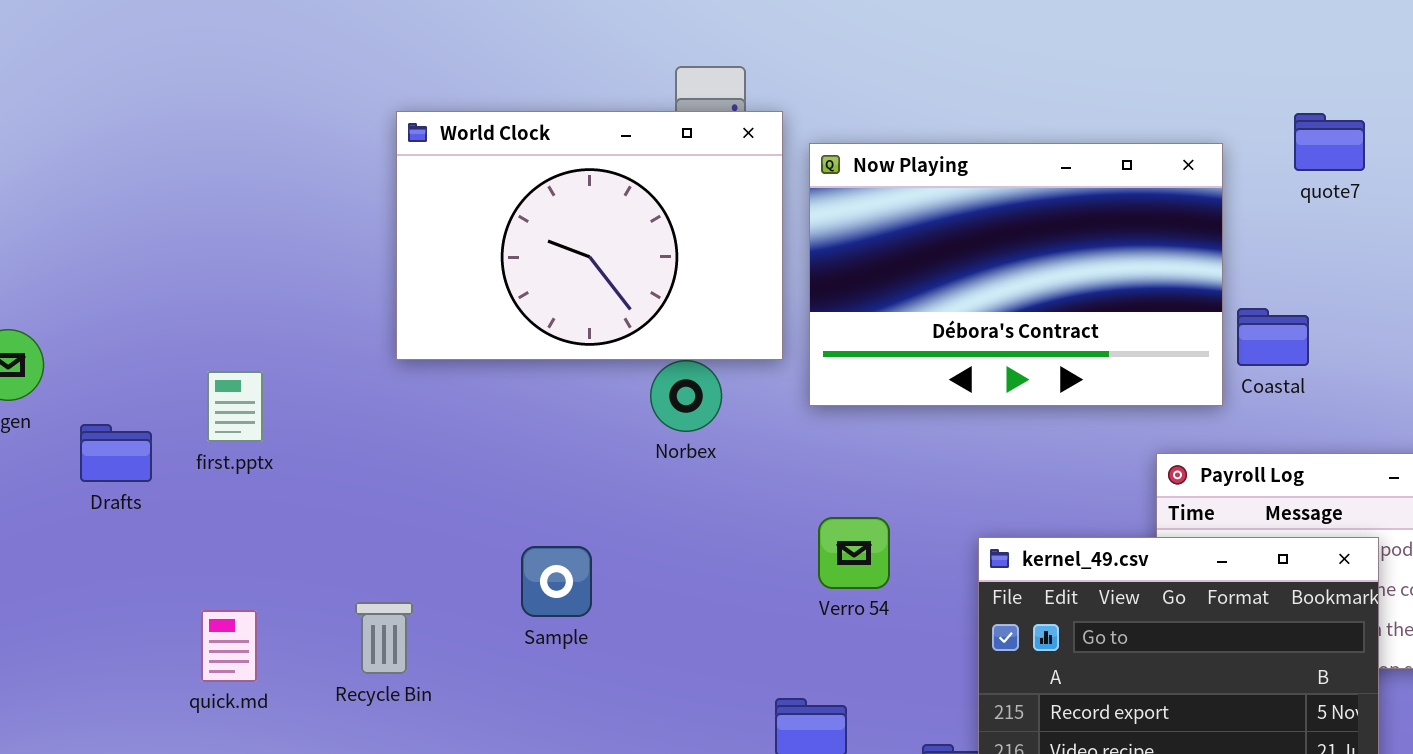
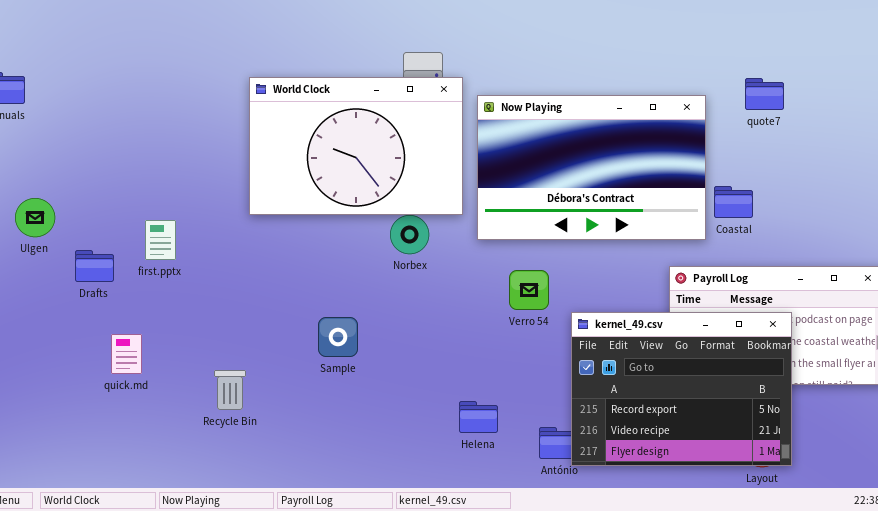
Verro 54: [818,517,890,589] -> [509,270,549,310], moved
Recycle Bin: [355,602,413,674] -> [214,370,246,410], moved
quick.md: [201,610,257,682] -> [111,334,142,374], moved

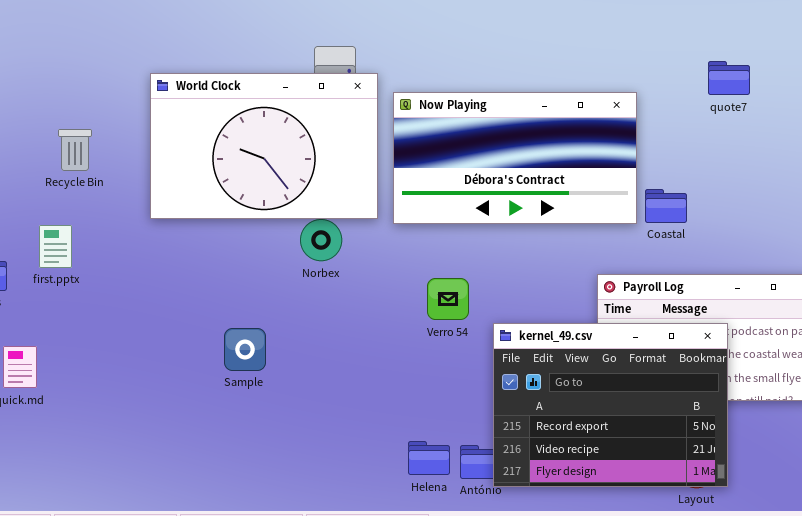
quote7: [745,78,784,110] -> [708,61,750,95], moved
Now Playing: [477,95,706,240] -> [393,92,637,224], resized
Recycle Bin: [214,370,246,410] -> [58,129,92,171], moved
Helena: [459,401,498,433] -> [408,441,450,475], moved

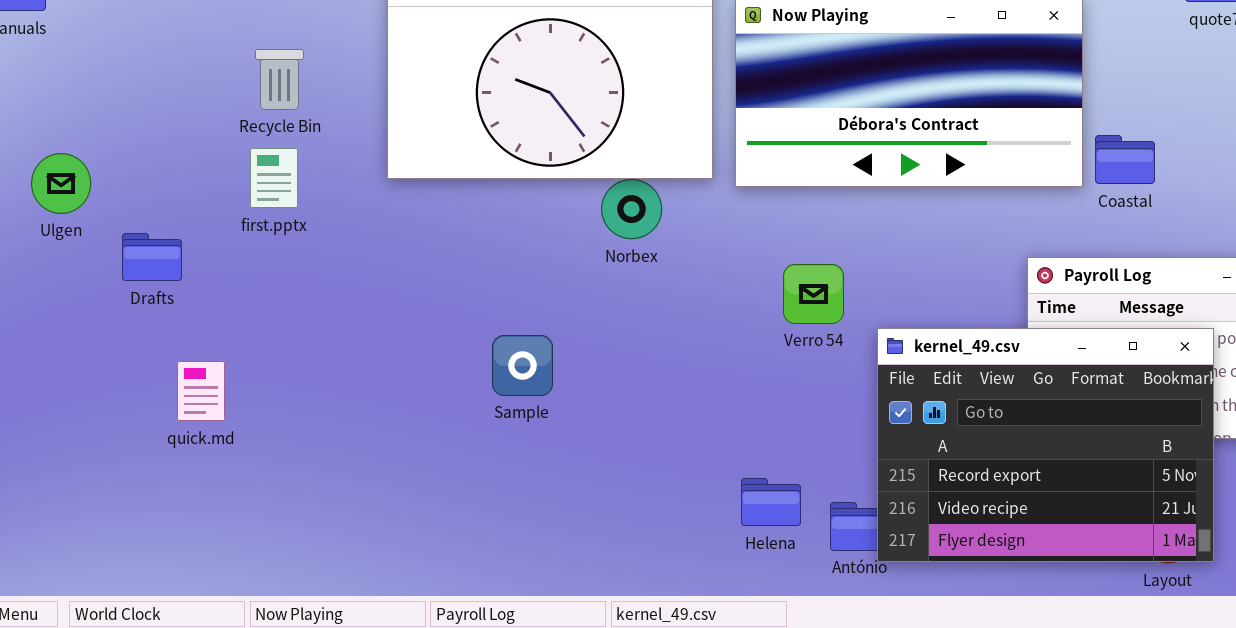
first.pptx: [39,225,72,268] -> [250,148,298,208], moved
Helena: [408,441,450,475] -> [741,478,801,526], moved

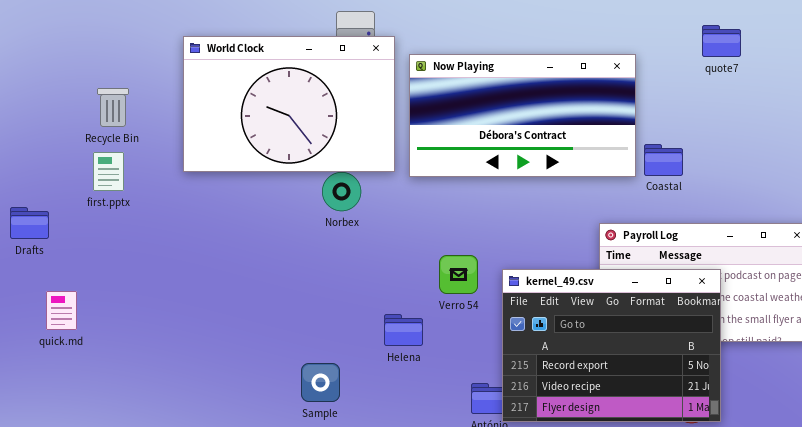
Verro 54: [783,264,844,324] -> [439,255,478,294], moved
Sample: [492,335,553,396] -> [301,363,340,402], moved
Helena: [741,478,801,526] -> [384,314,423,346], moved

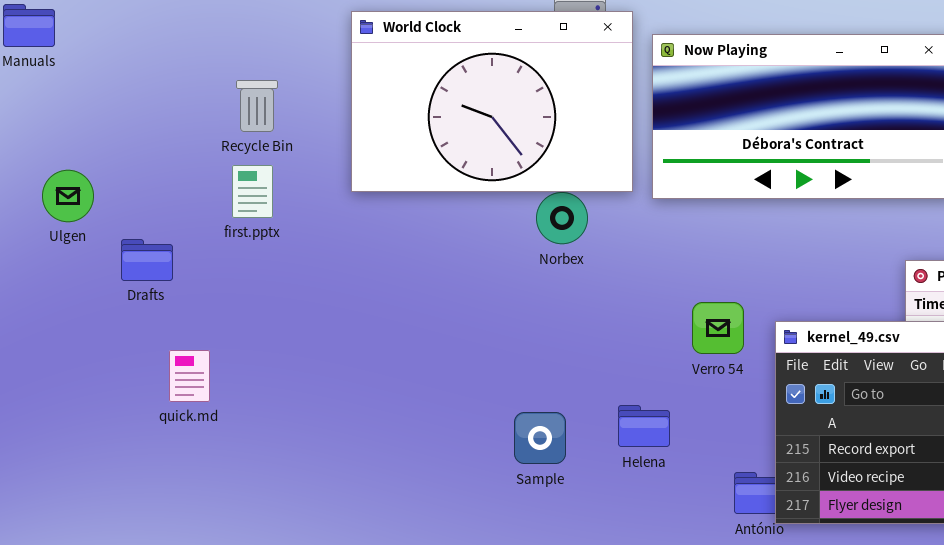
Helena: [384,314,423,346] -> [618,405,670,447], moved
Sample: [301,363,340,402] -> [514,412,566,464], moved

